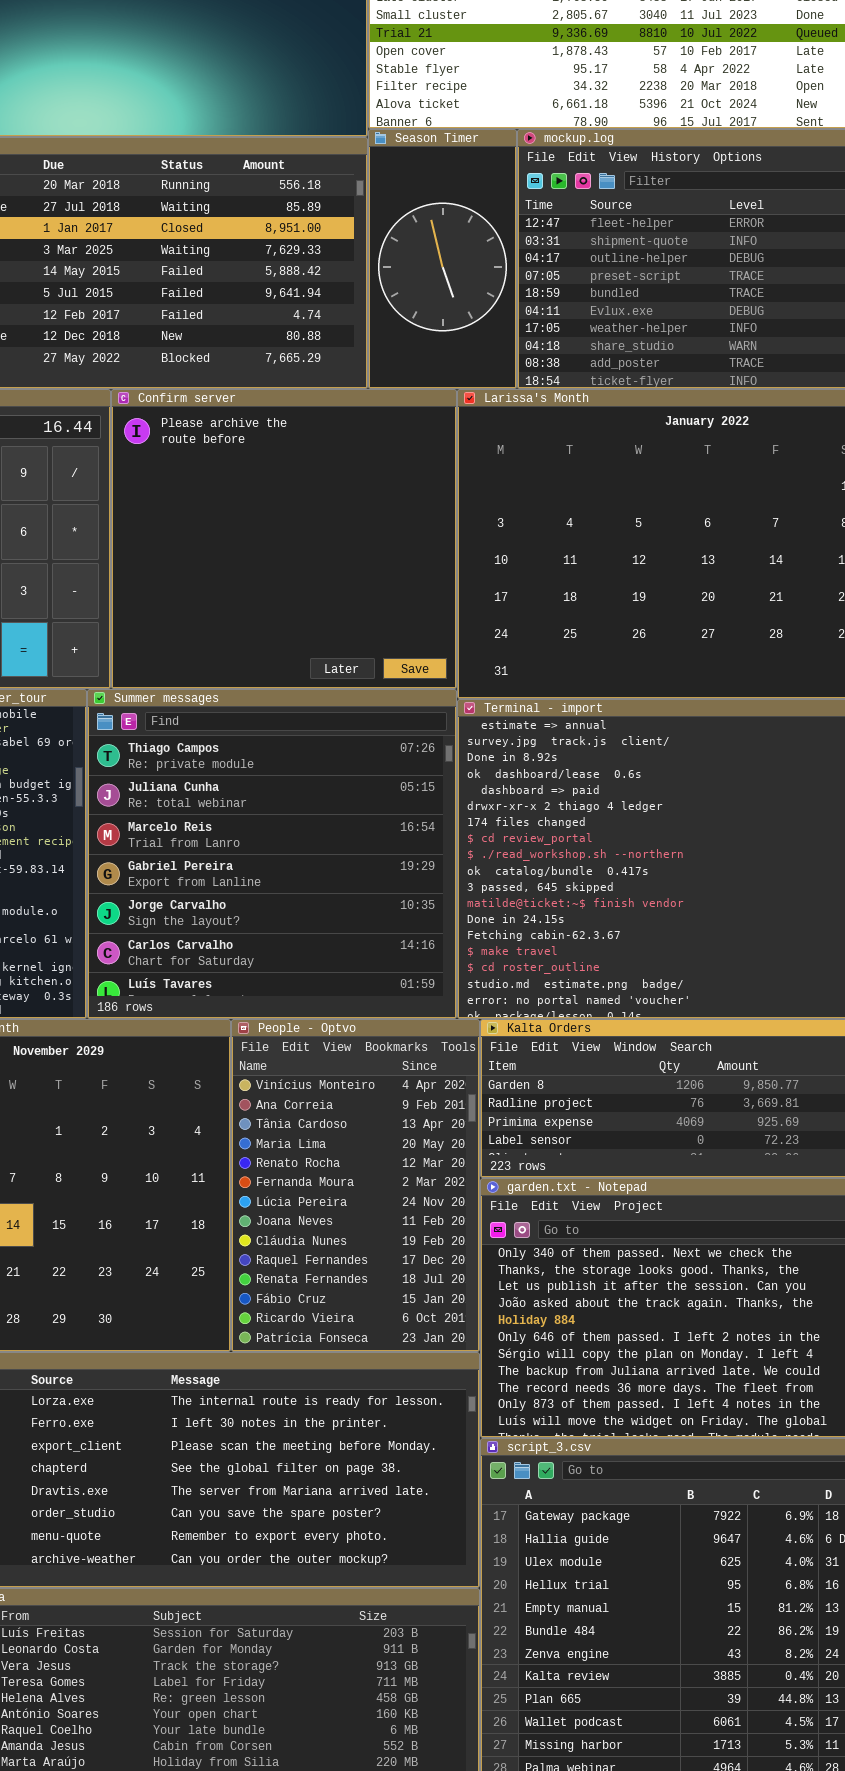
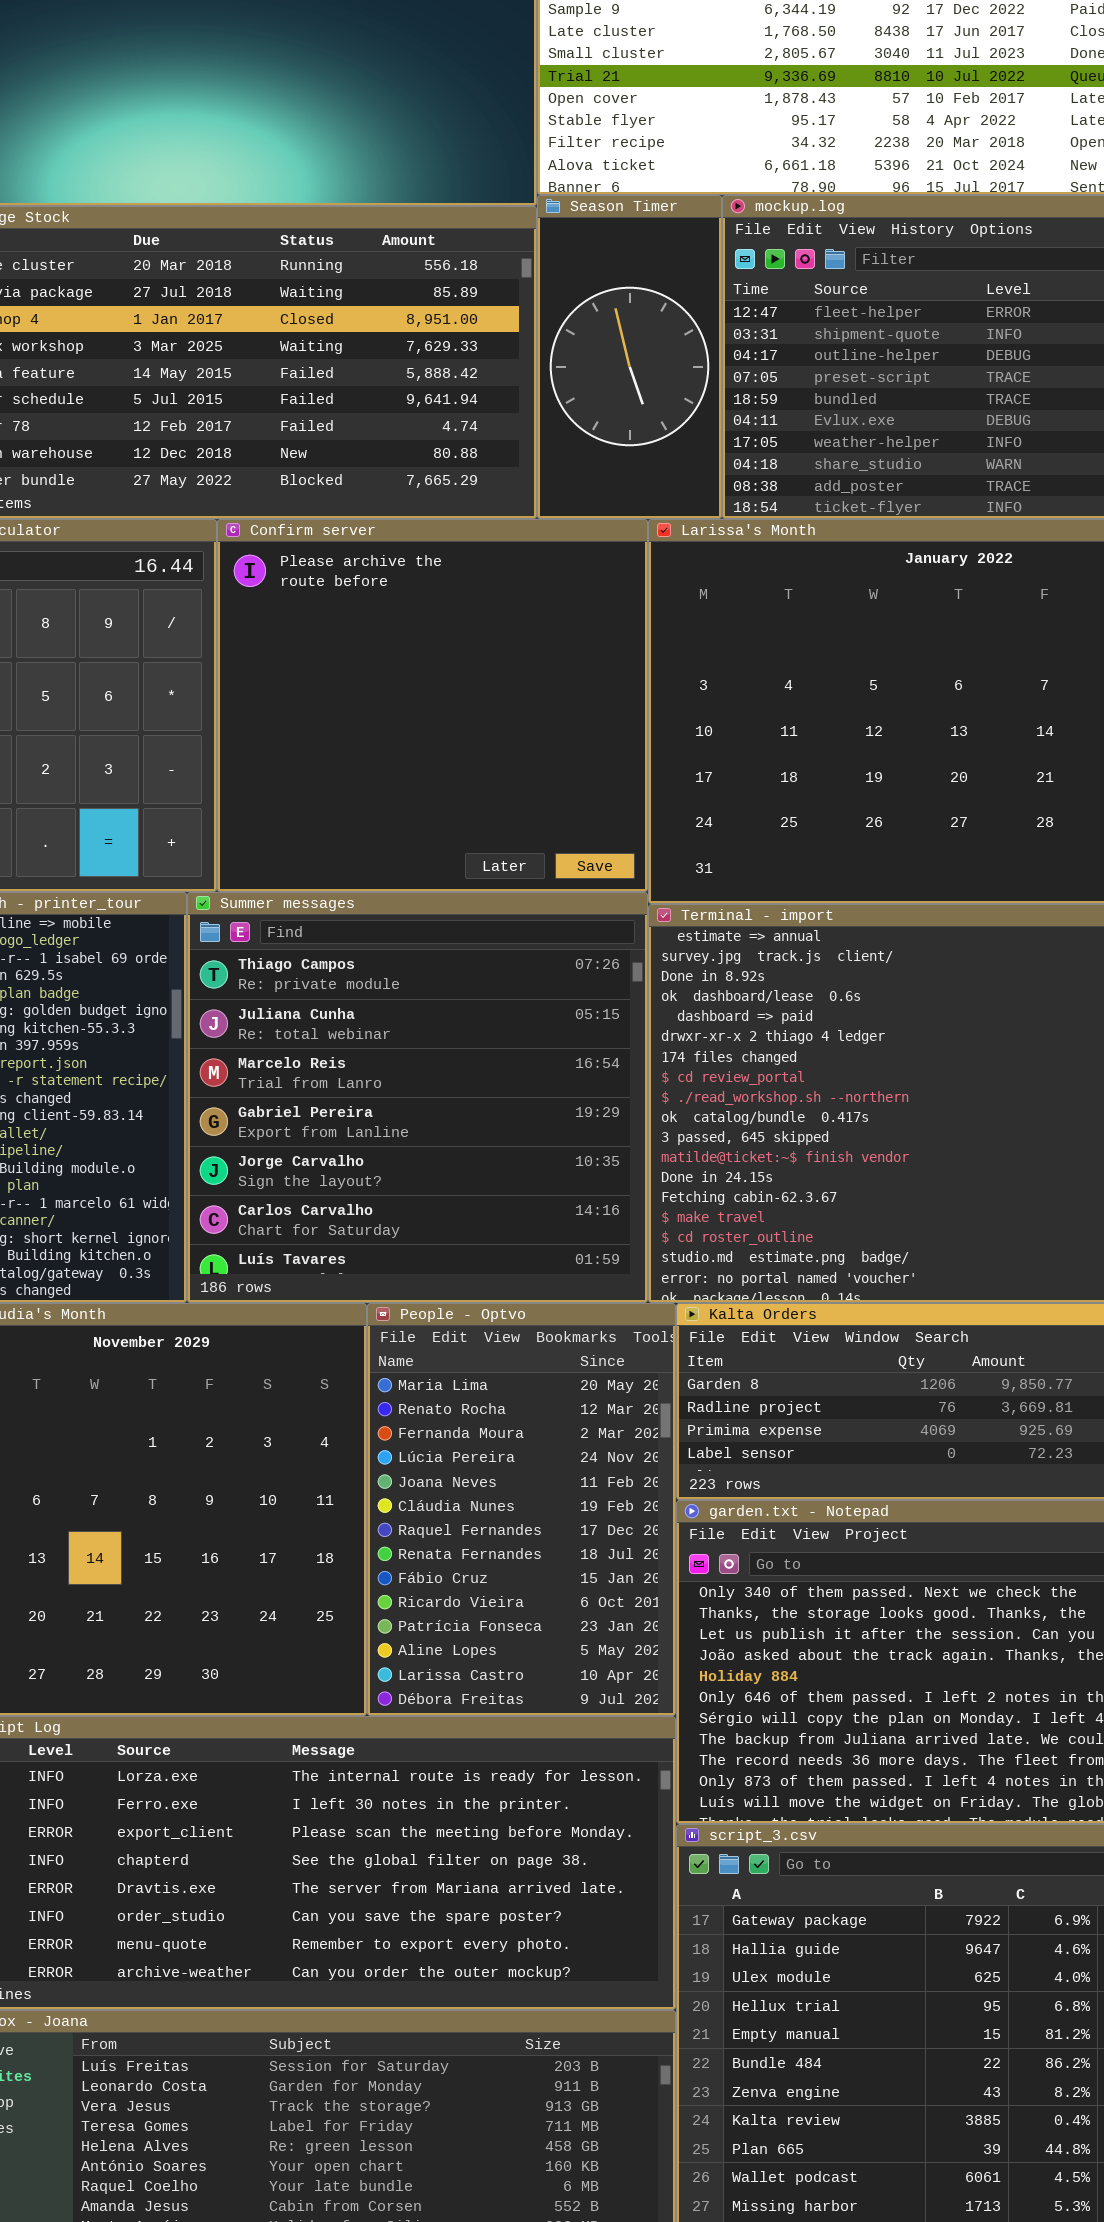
People - Optvo: [231,1019,480,1352] -> [367,1303,676,1716], scrolled down 3 rows

